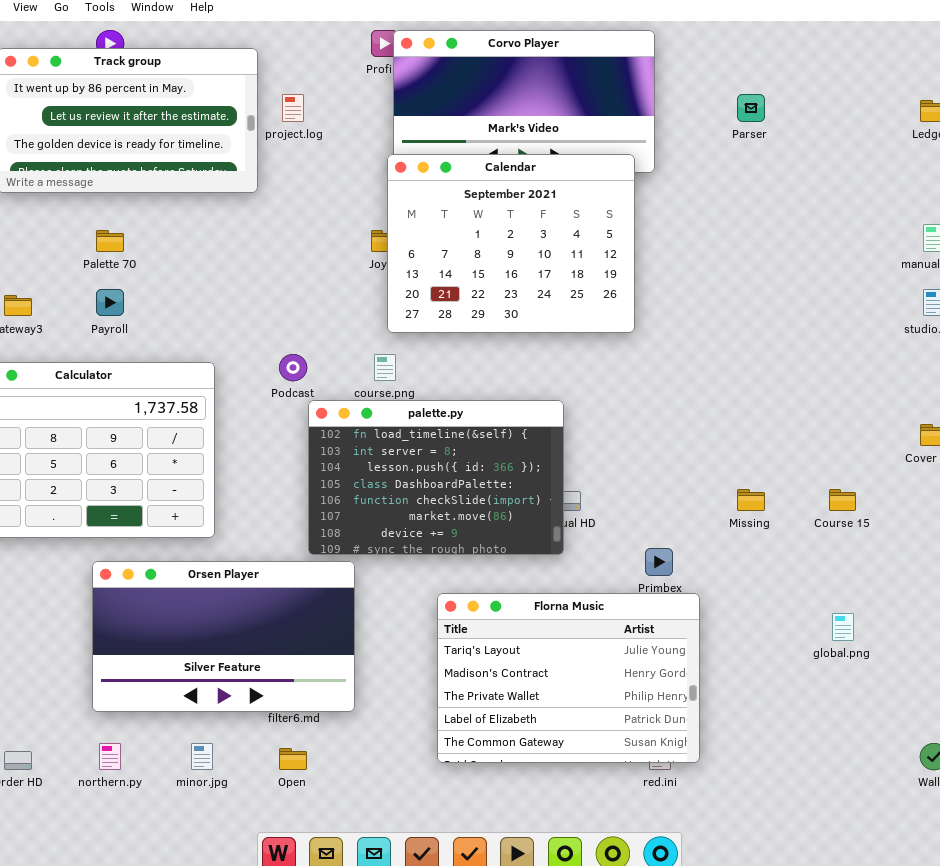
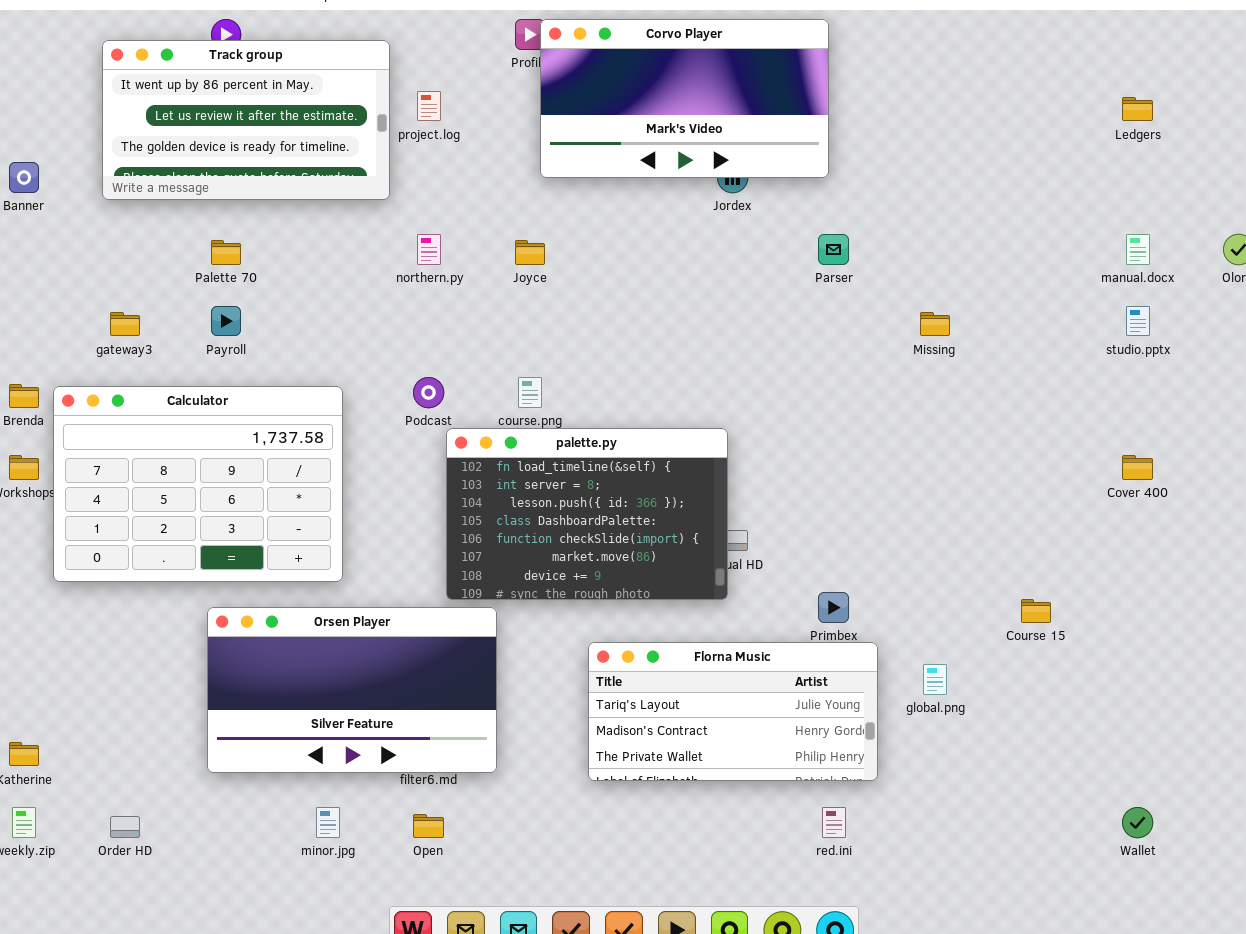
Parser: [737,94,765,122] -> [818,234,849,265], moved
Calendar: [387,154,635,333] -> none, closed
Missing: [737,489,765,511] -> [920,312,950,336], moved
Course 15: [829,489,856,511] -> [1021,599,1051,623], moved
Florna Music: [437,593,700,763] -> [588,642,878,781], resized
global.png: [832,613,854,641] -> [923,664,947,695], moved
northern.py: [99,743,121,770] -> [417,234,441,265], moved

